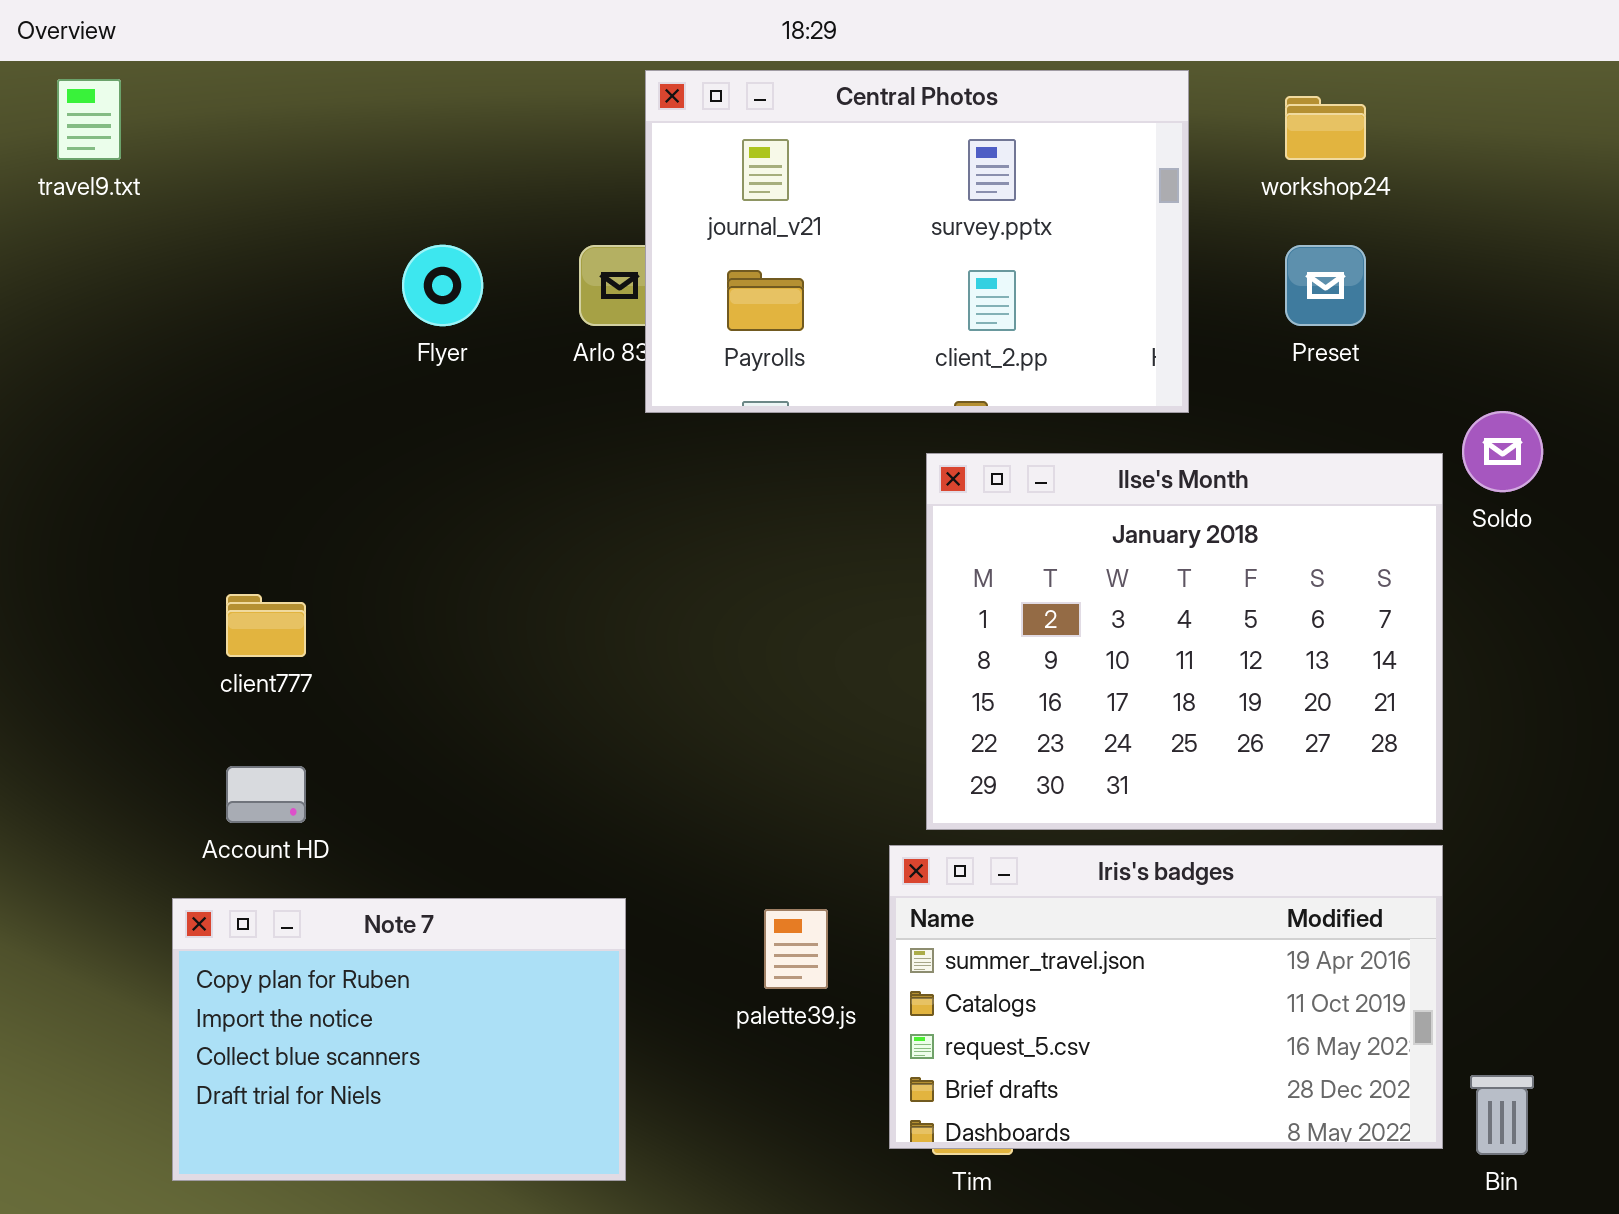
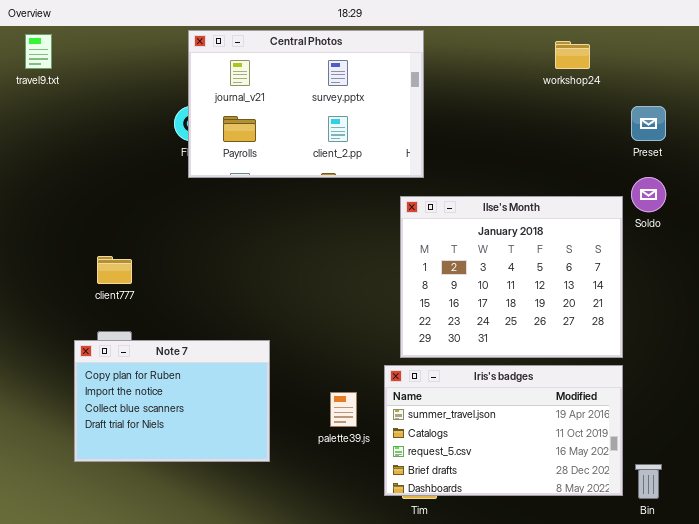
Central Photos: [645,70,1189,413] -> [188,30,424,178], moved
Preset: [1285,245,1366,326] -> [631,106,666,141], moved
Note 7: [172,898,626,1181] -> [74,340,270,462], moved

